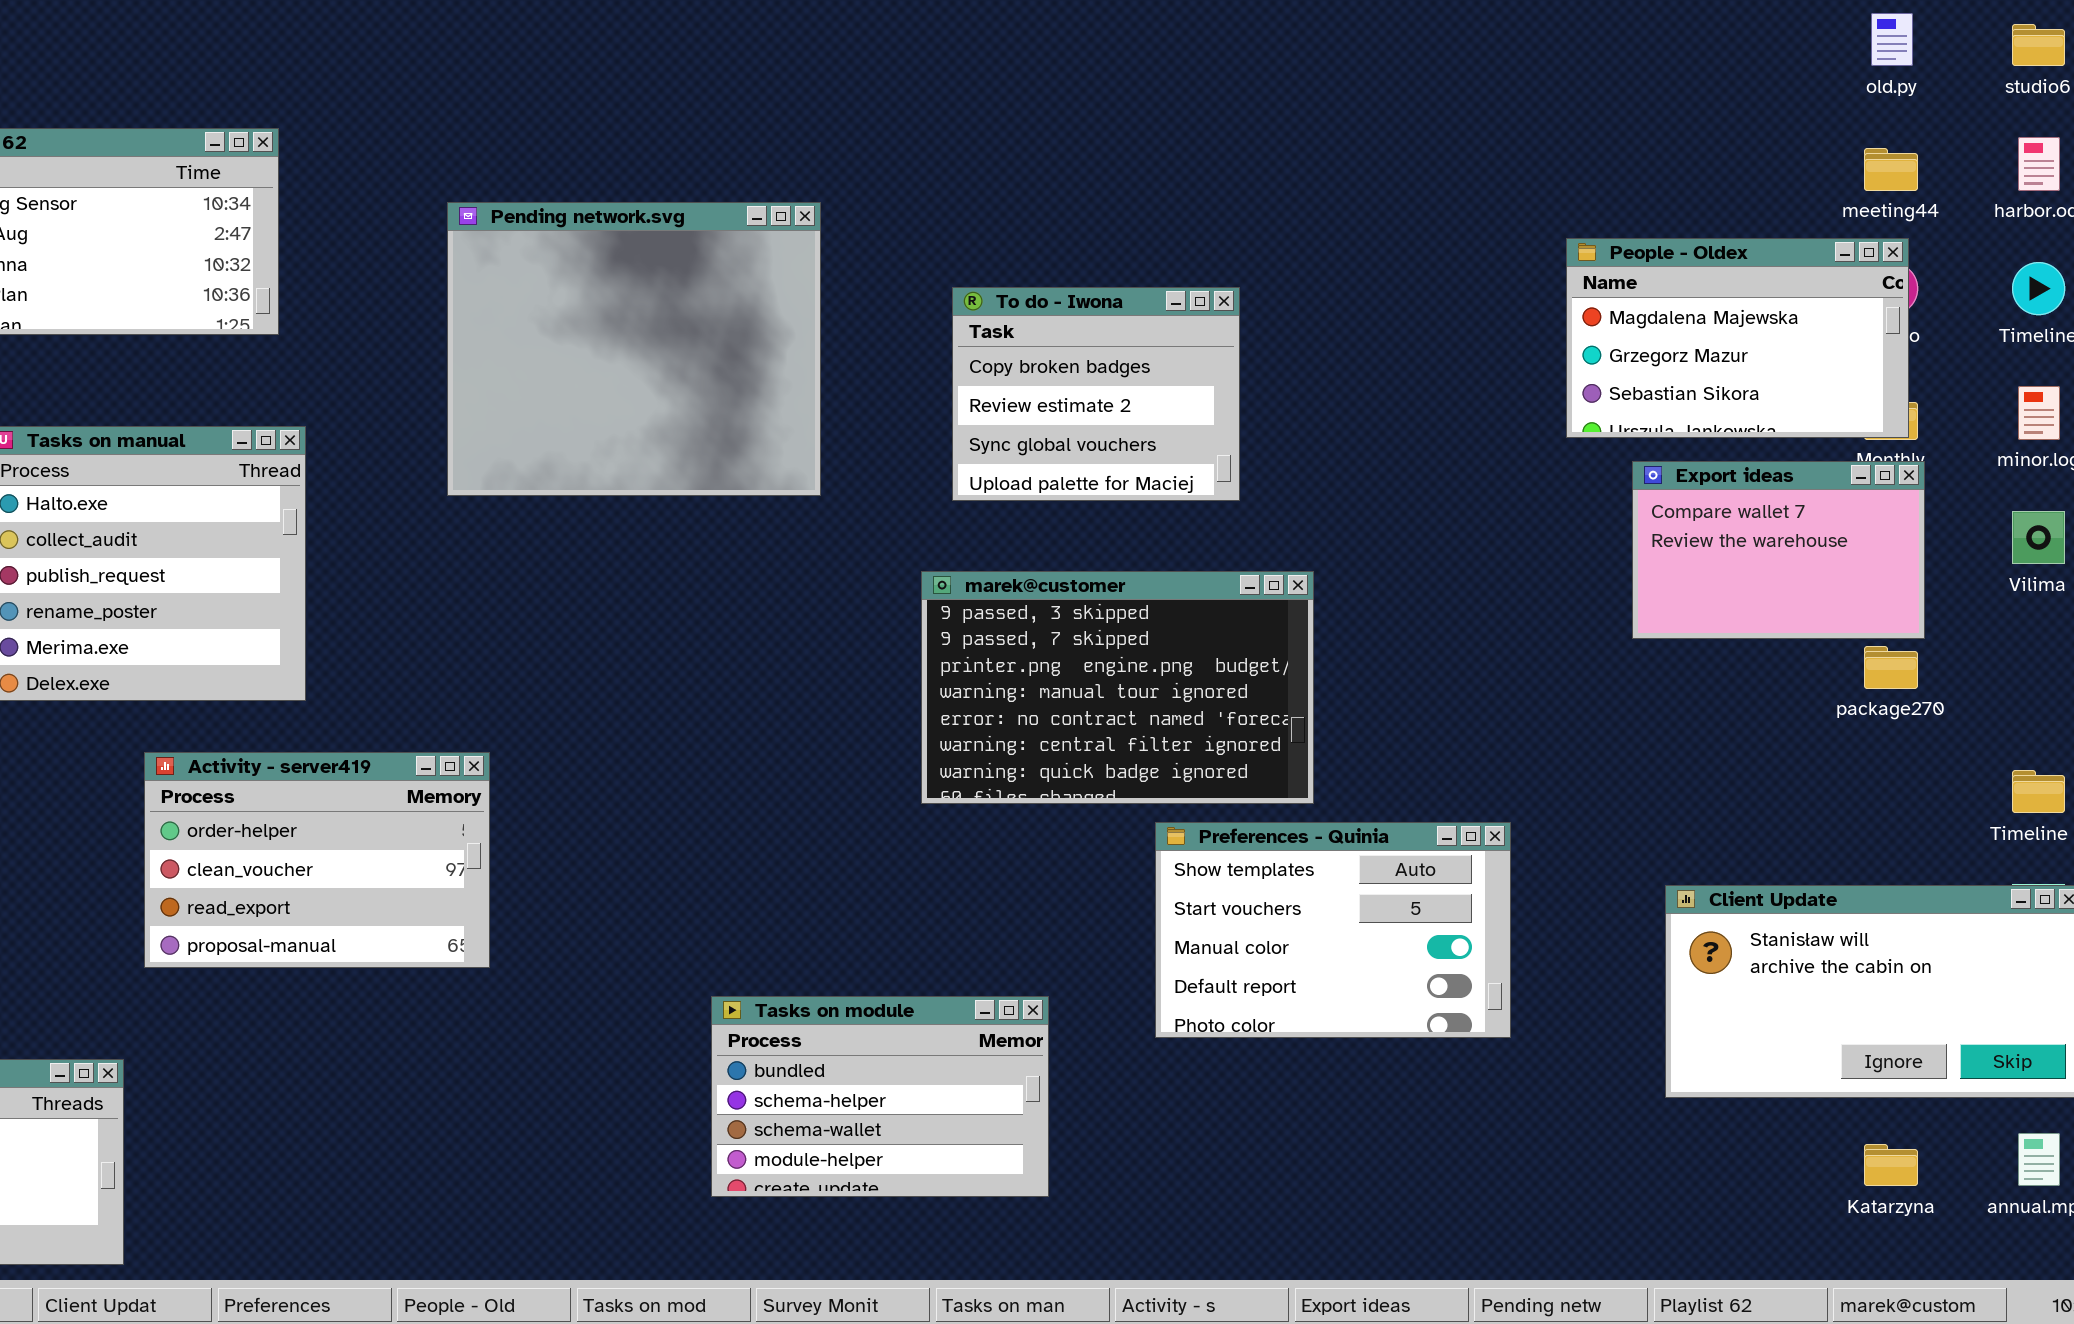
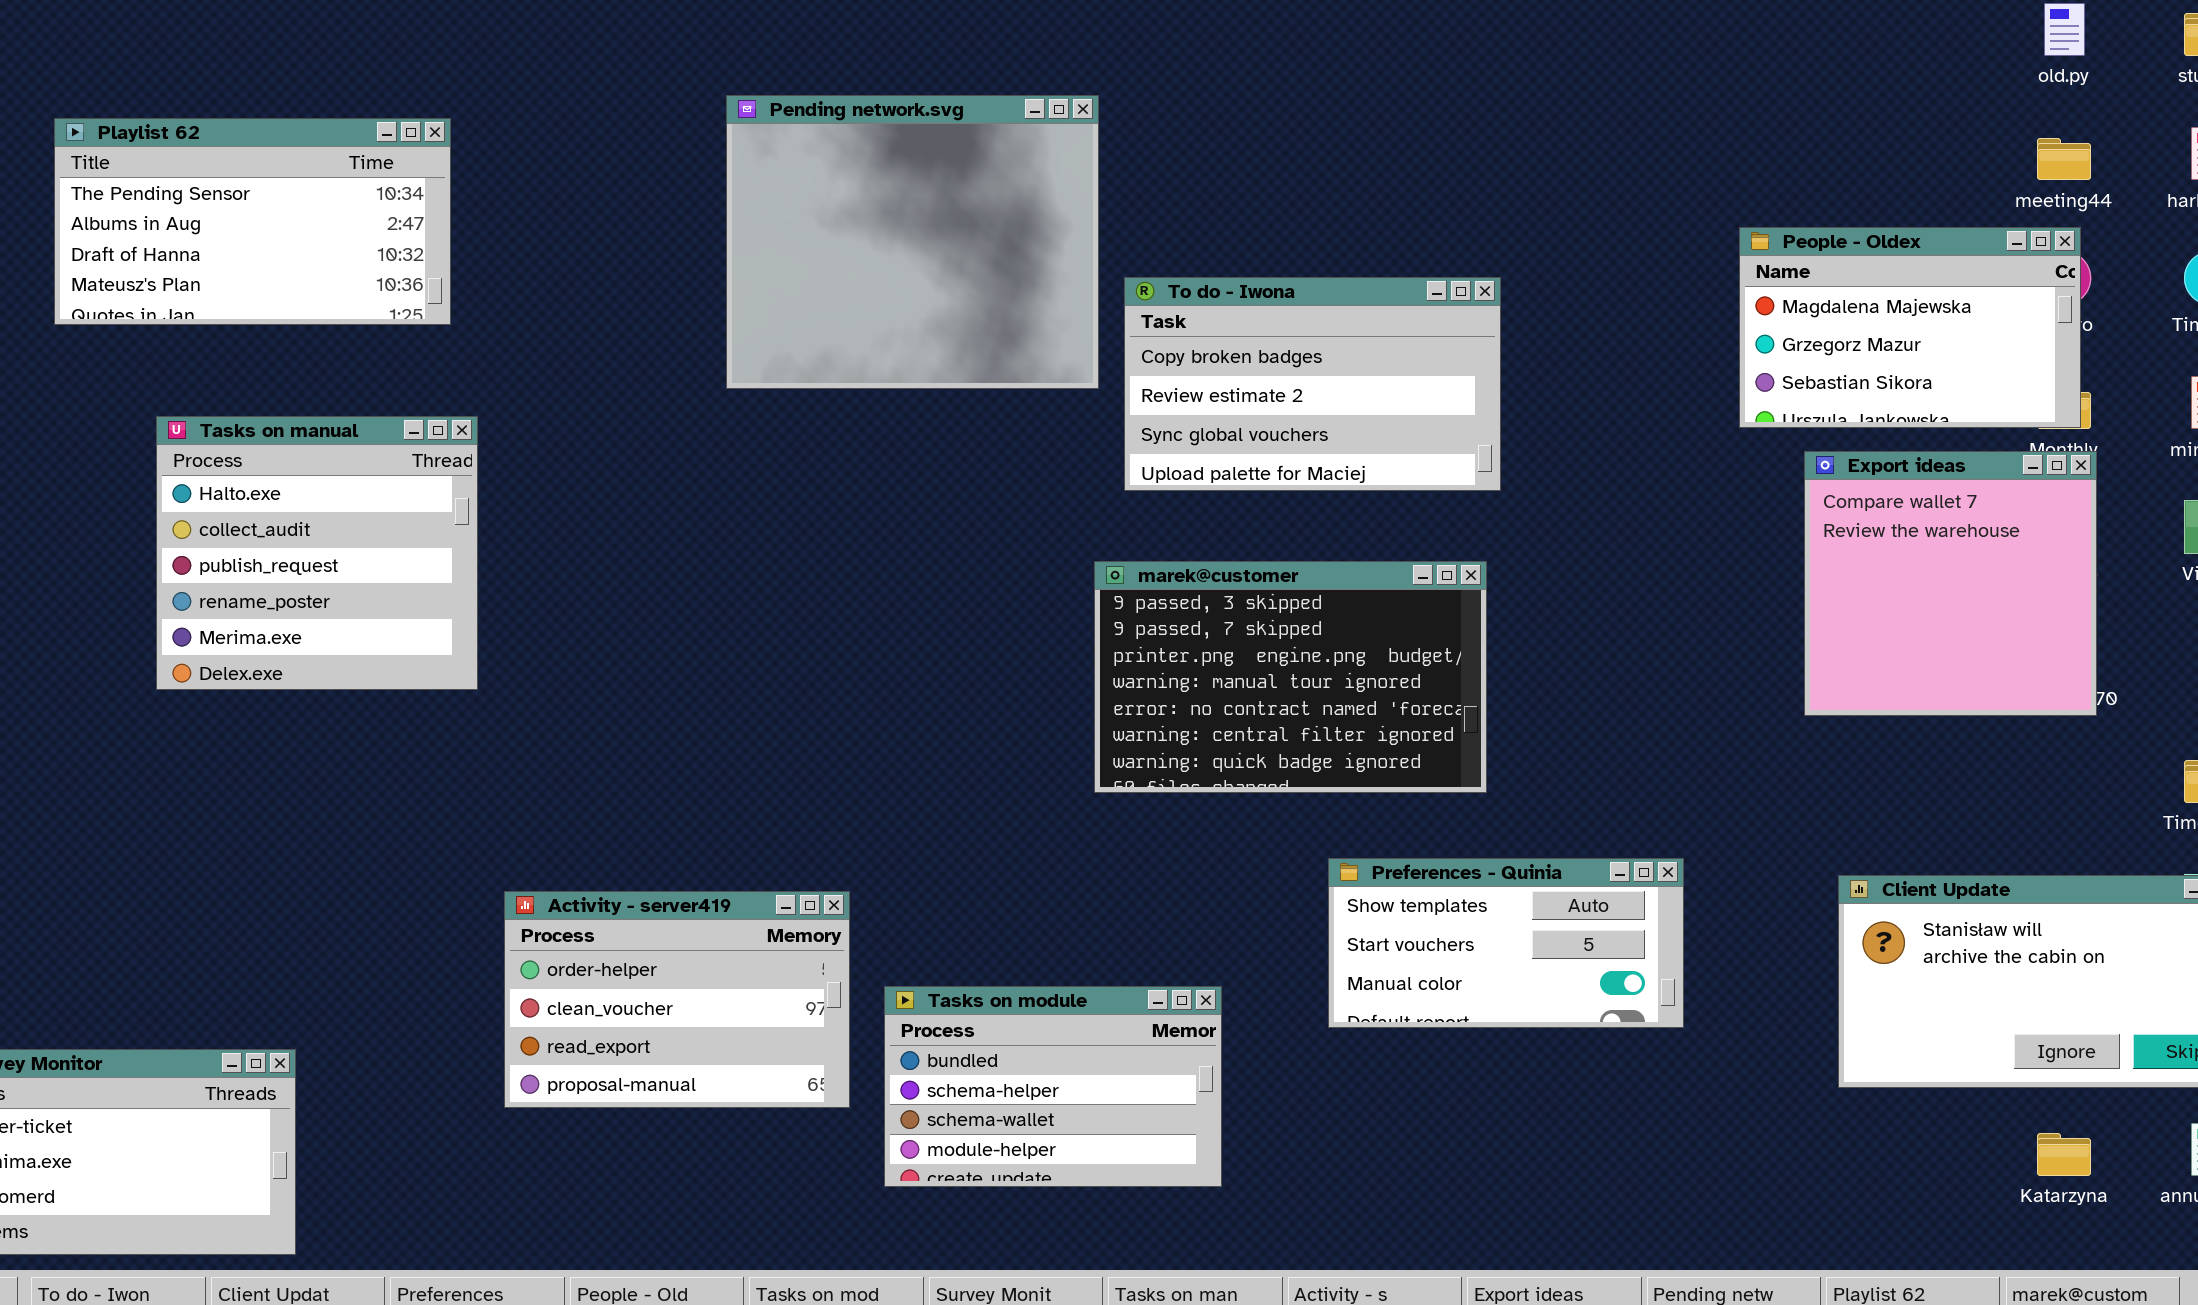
Pending network.svg: [447,202,821,496] -> [726,95,1099,389], moved
To do - Iwona: [952,287,1240,501] -> [1124,277,1501,491], resized
Export ideas: [1632,461,1925,639] -> [1804,451,2097,716], resized
Activity - server419: [144,752,490,968] -> [504,891,850,1108], moved
Preferences - Quinia: [1155,822,1511,1038] -> [1328,858,1684,1028], resized

